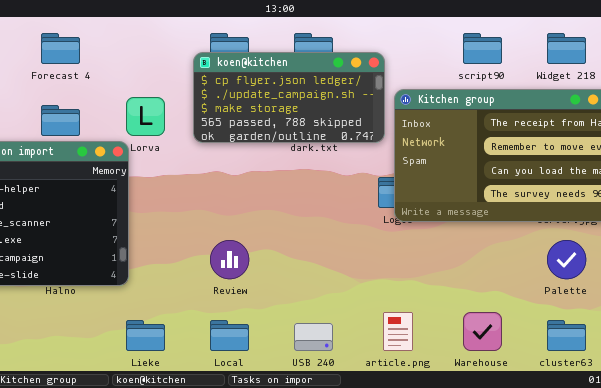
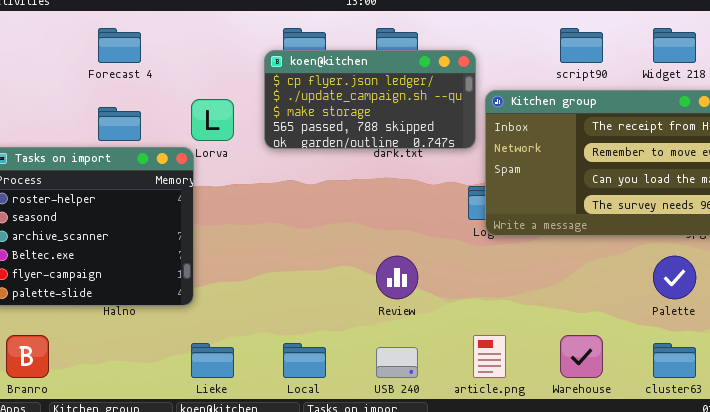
Review: [210,240,249,279] -> [376,256,418,299], moved

